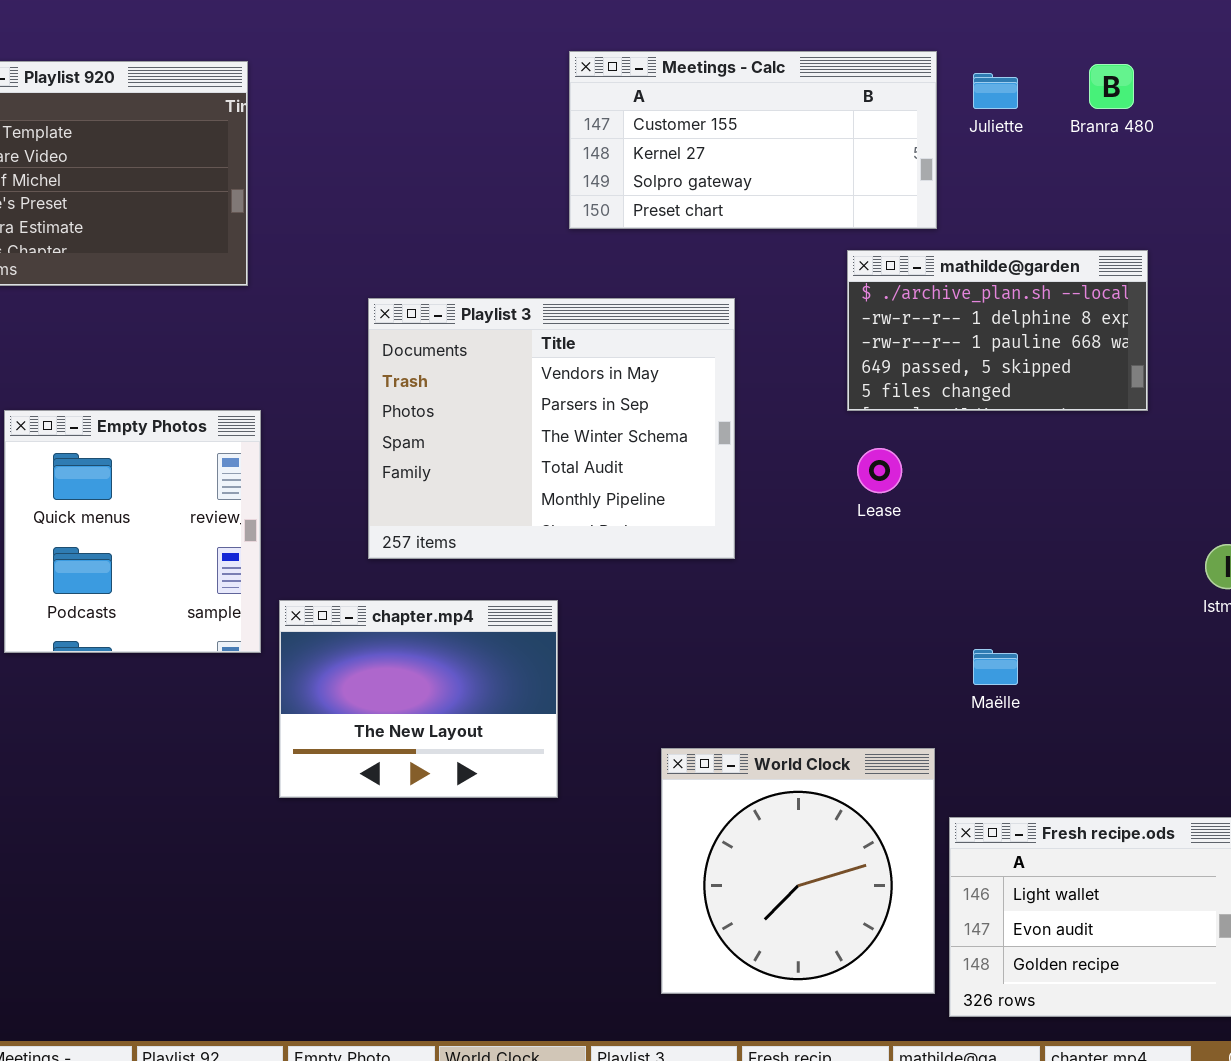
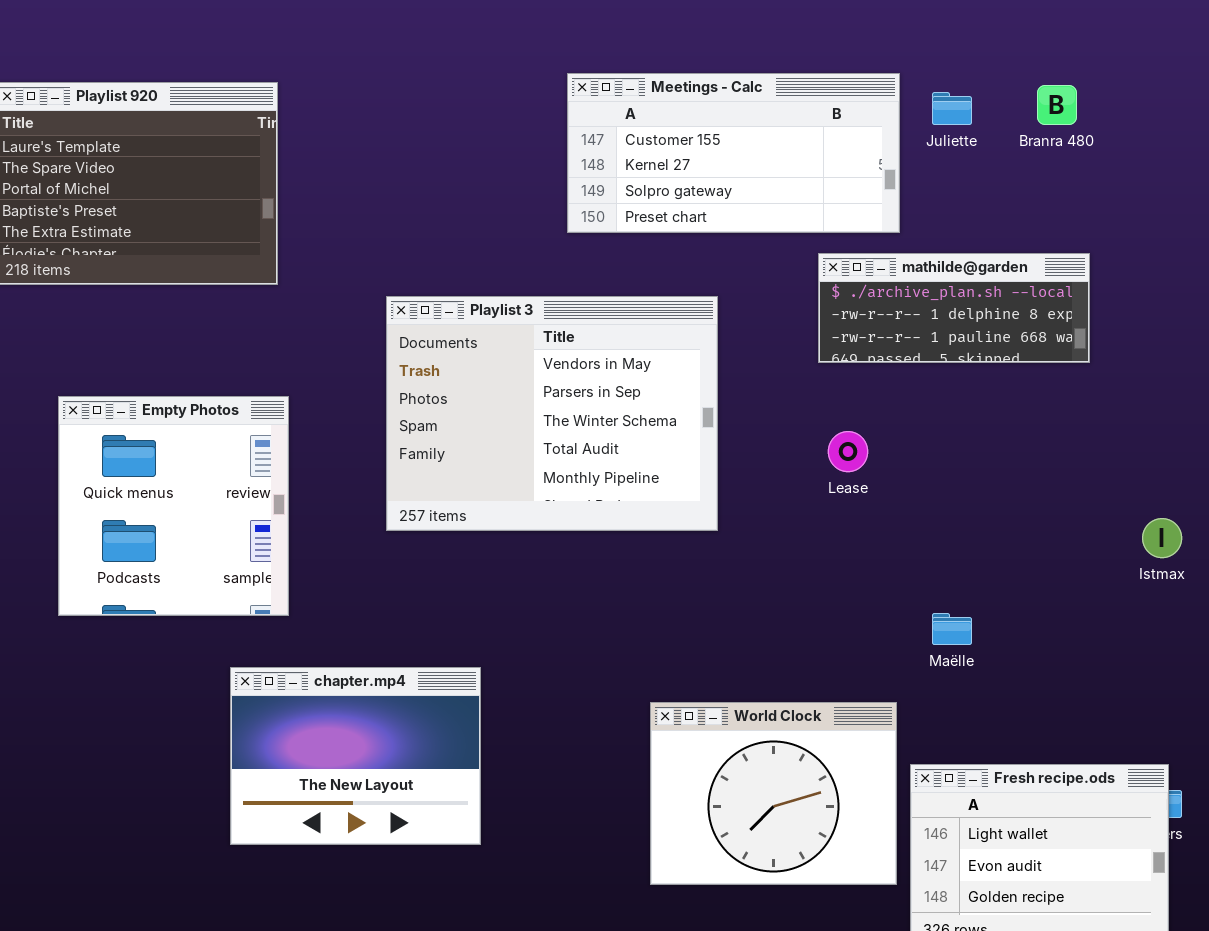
mathilde@garden: [847,250,1148,411] -> [818,253,1090,363], resized
chapter.mp4: [279,600,558,798] -> [230,667,481,845], moved
World Clock: [661,748,935,994] -> [650,702,897,885], resized

